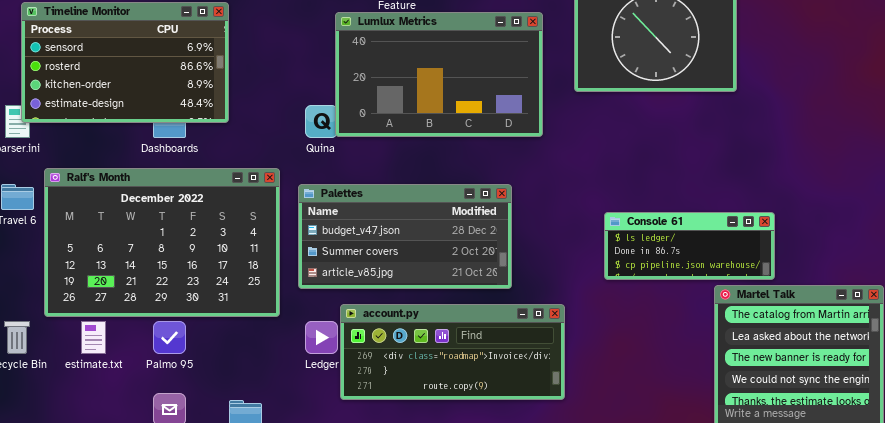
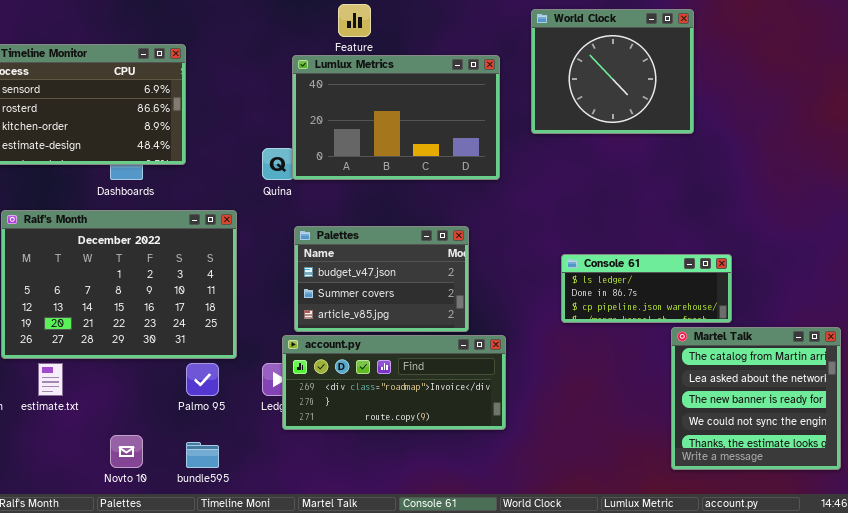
Palettes: [298,184,512,289] -> [294,226,469,332], resized
account.py: [340,304,565,400] -> [282,335,506,430], moved
Palmo 95: [153,321,186,354] -> [186,363,219,396], moved

